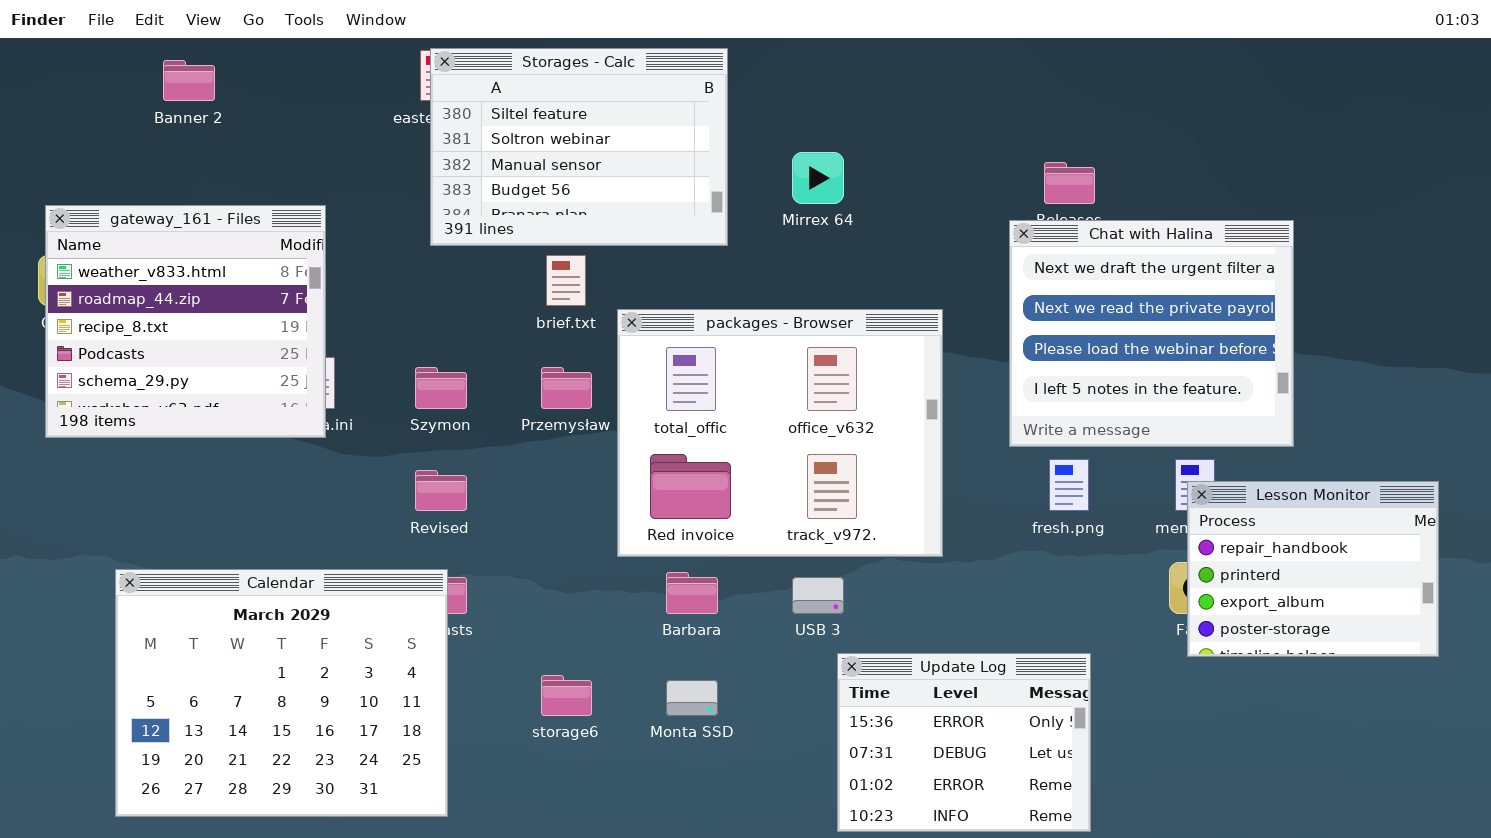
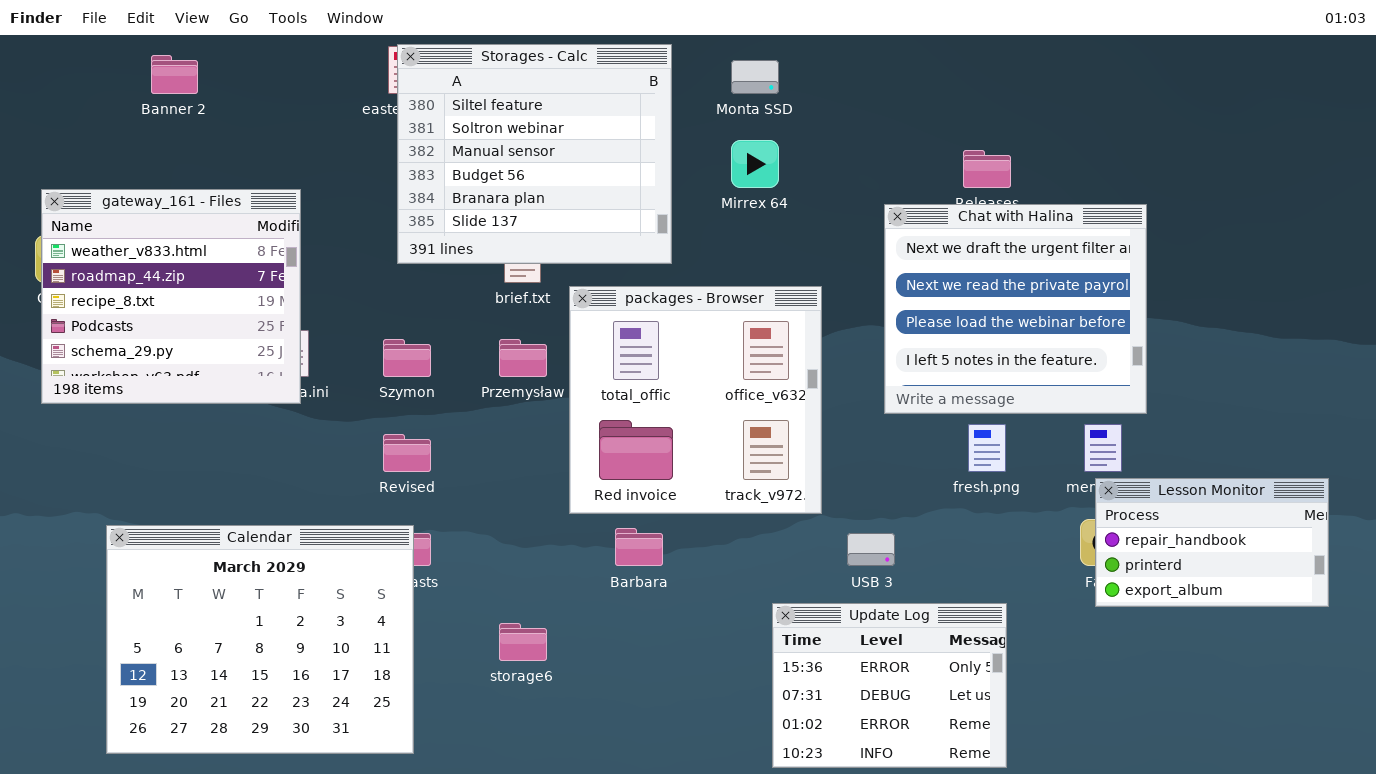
Storages - Calc: [430,48,728,246] -> [397,44,672,264], resized
Chat with Halina: [1009,220,1294,447] -> [884,204,1147,414], moved
packages - Browser: [617,309,943,557] -> [569,286,822,514], resized
Lesson Monitor: [1187,481,1439,657] -> [1095,478,1329,607], resized
USB 3: [792,577,844,614] -> [847,533,895,566], moved
Monta SSD: [666,680,718,716] -> [731,60,779,94], moved

